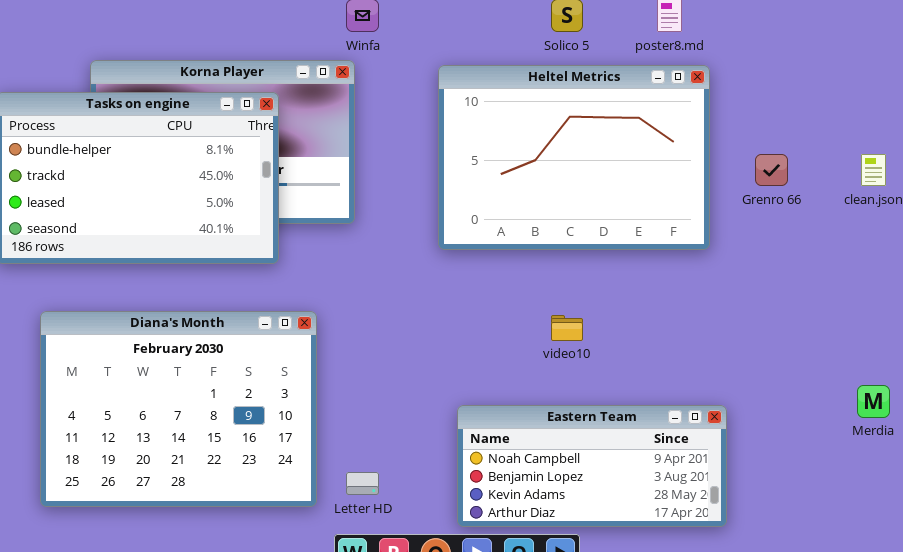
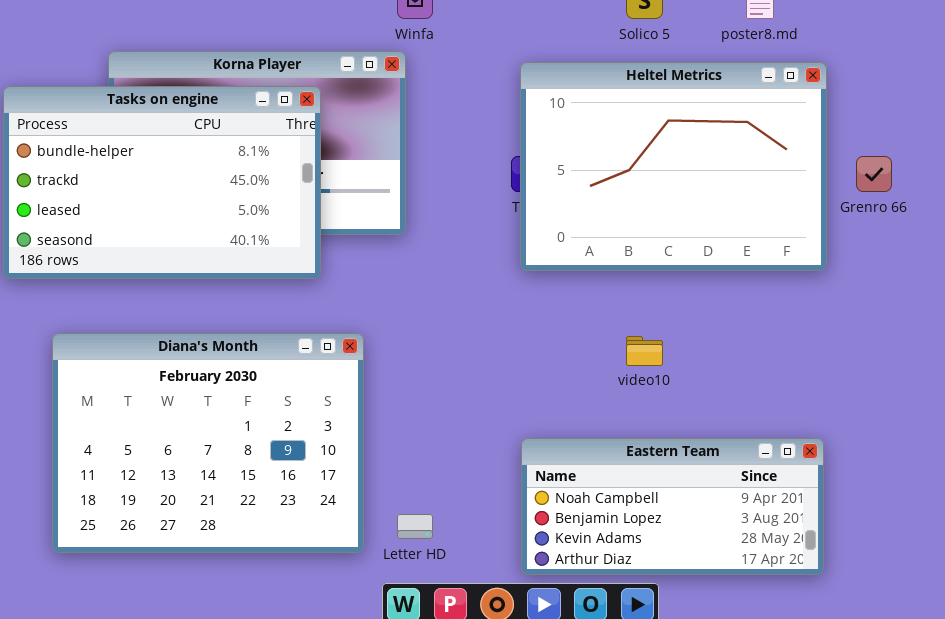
Heltel Metrics: [438,65,710,250] -> [520,62,827,271], moved

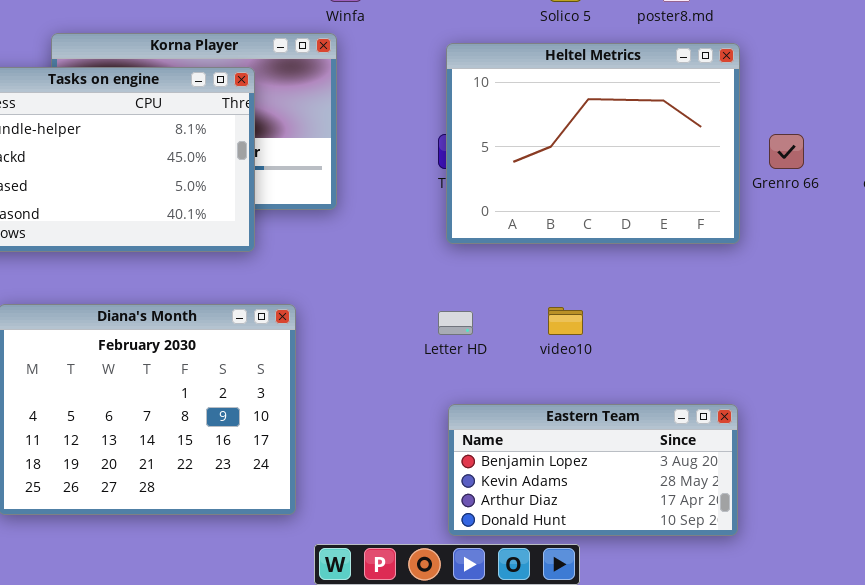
Eastern Team: [521,438,824,575] -> [448,404,738,536], scrolled down 1 row
Letter HD: [397,514,433,539] -> [438,311,473,335], moved

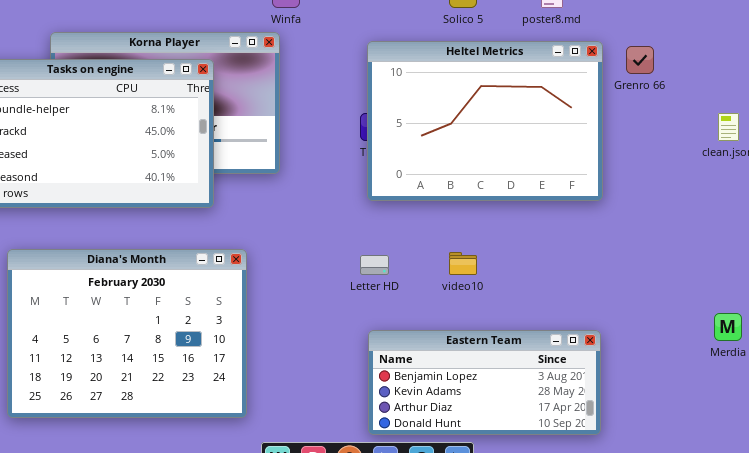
Grenro 66: [769,134,804,169] -> [626,46,654,74], moved

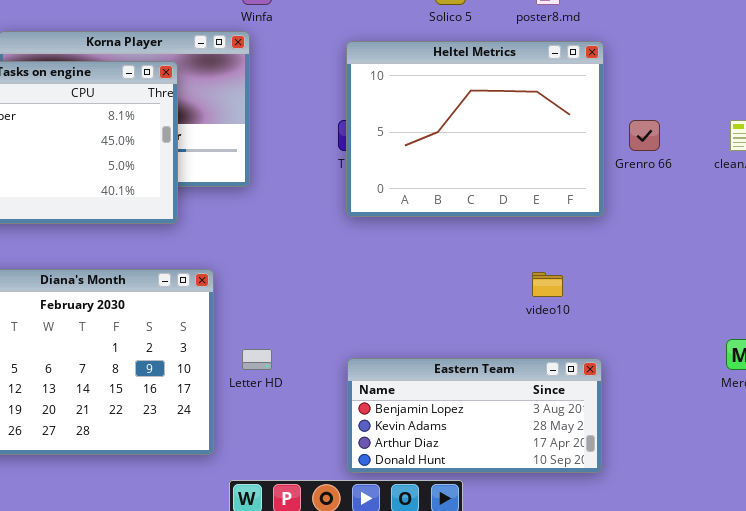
Grenro 66: [626,46,654,74] -> [629,120,660,151], moved
video10: [449,252,477,275] -> [532,272,563,297], moved
Letter HD: [360,255,389,275] -> [242,349,272,370], moved

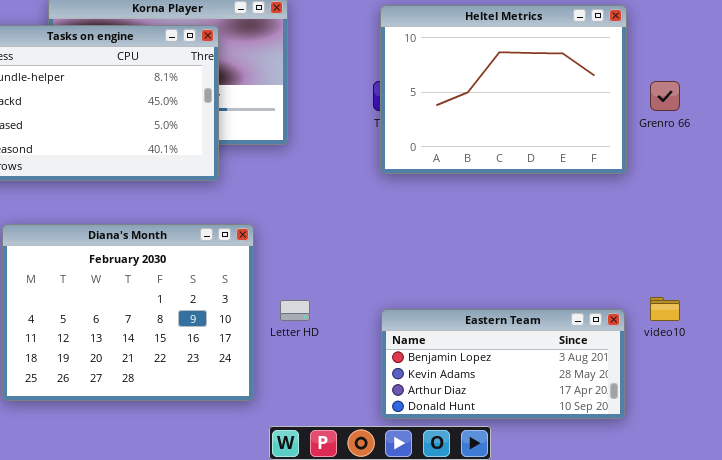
video10: [532,272,563,297] -> [650,297,680,321], moved

